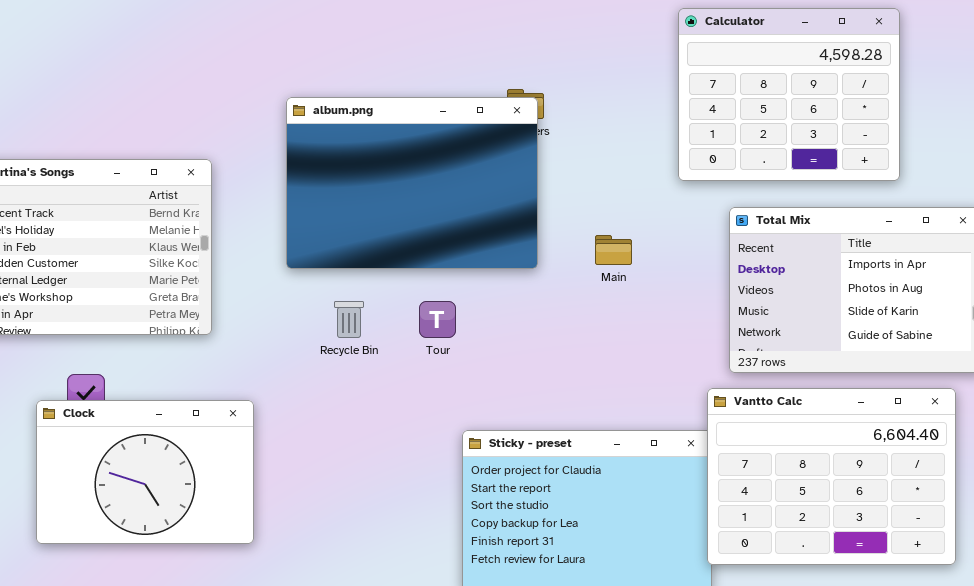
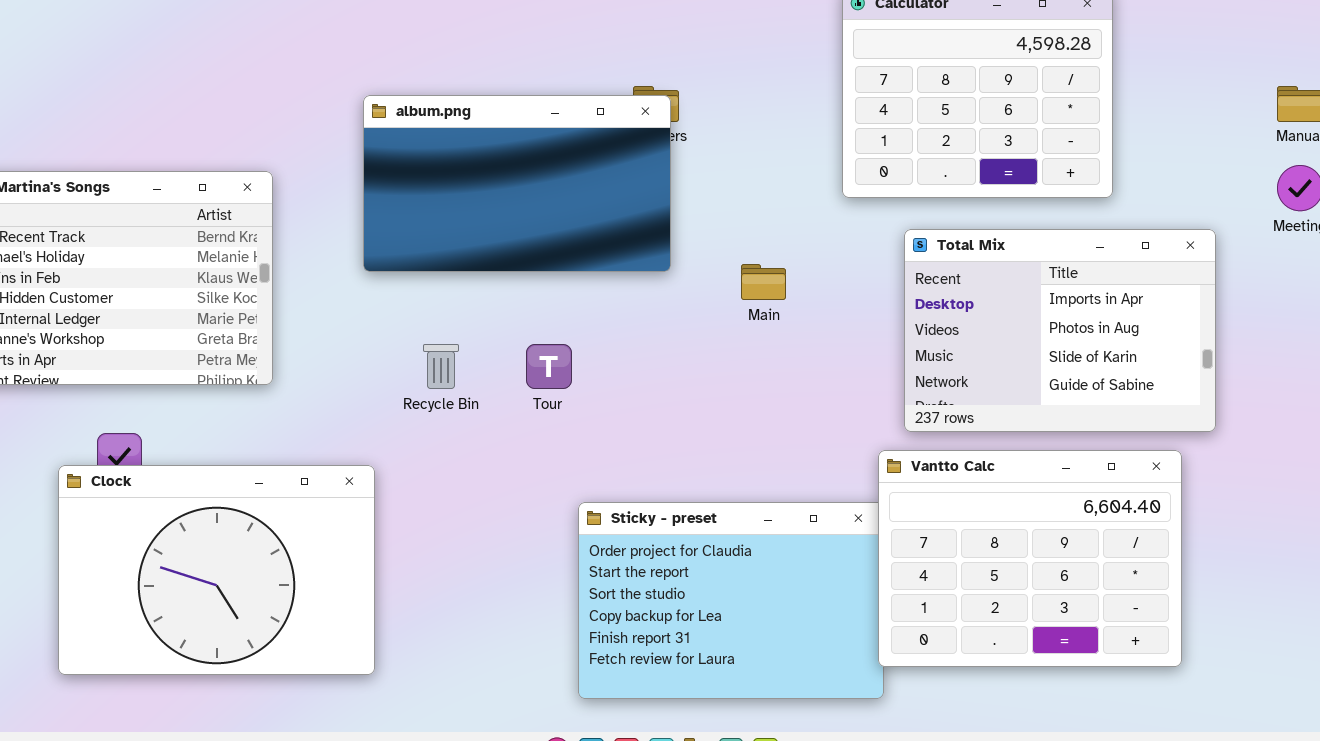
album.png: [286,97,538,269] -> [363,95,671,272], resized
Clock: [36,400,254,544] -> [58,465,375,675], resized

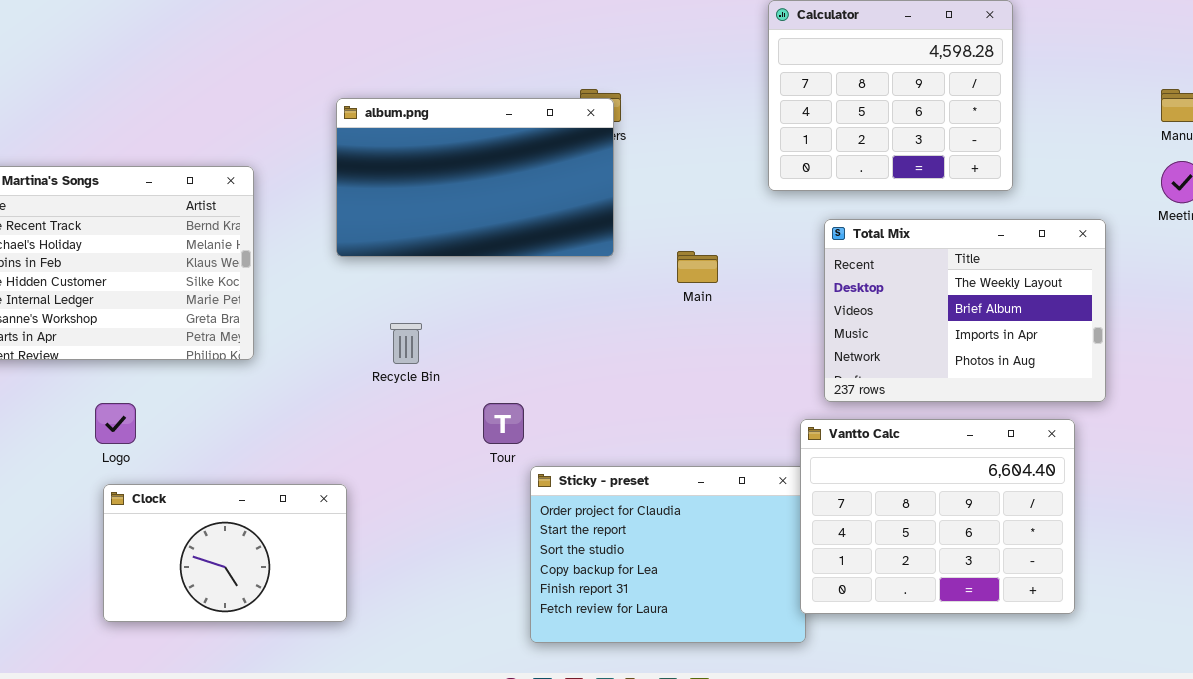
Total Mix: [904,229,1216,432] -> [824,219,1106,402], scrolled up 2 rows
Tour: [526,344,572,389] -> [483,403,524,444], moved
Clock: [58,465,375,675] -> [103,484,347,622], resized

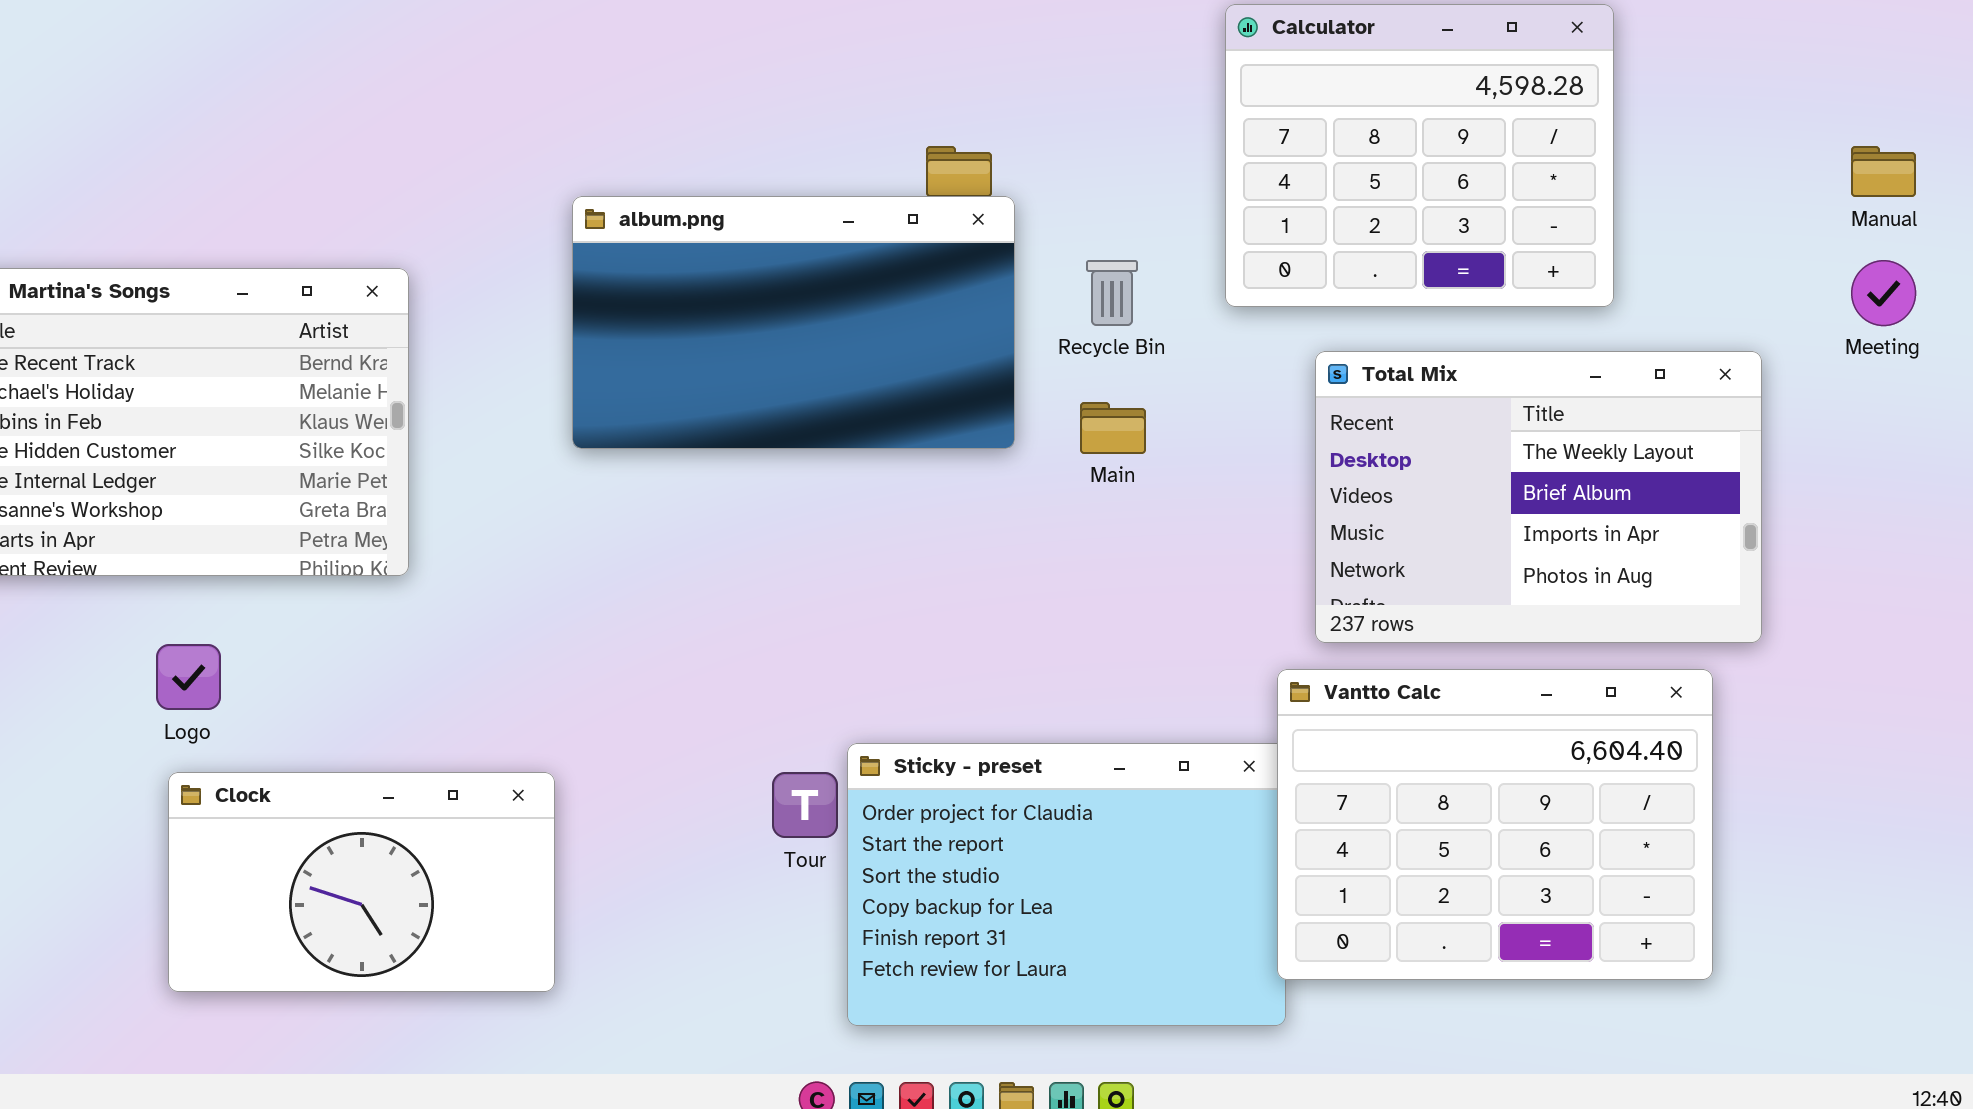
album.png: [336,98,614,257] -> [572,196,1015,449], moved
Recycle Bin: [390,323,422,364] -> [1086,260,1138,326], moved
Tour: [483,403,524,444] -> [772,772,838,838], moved

